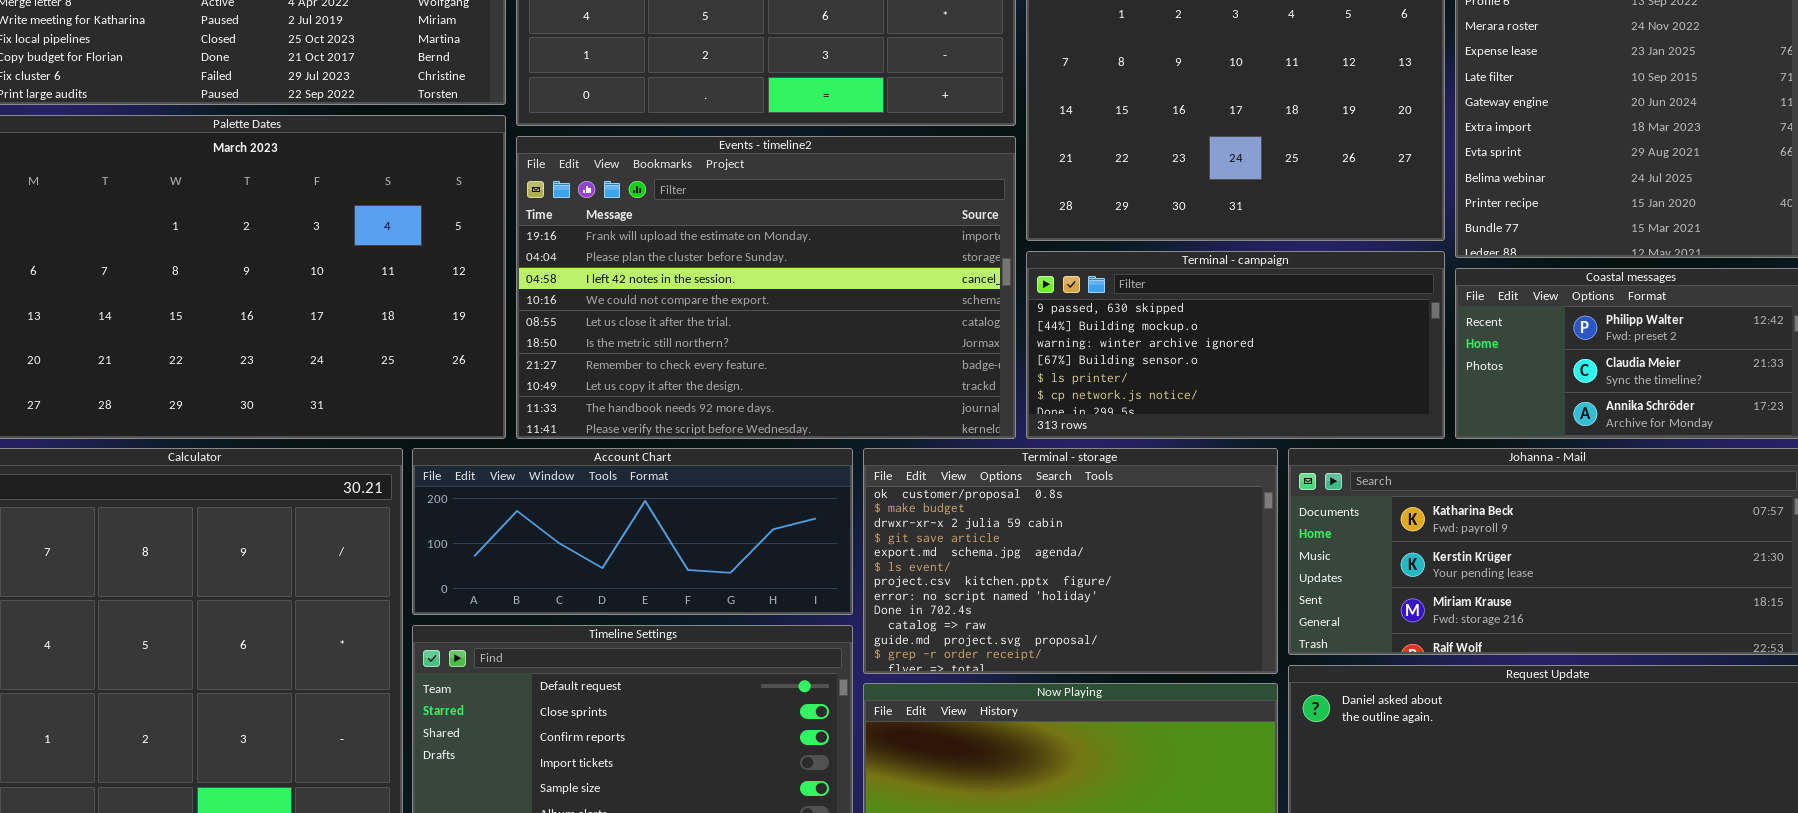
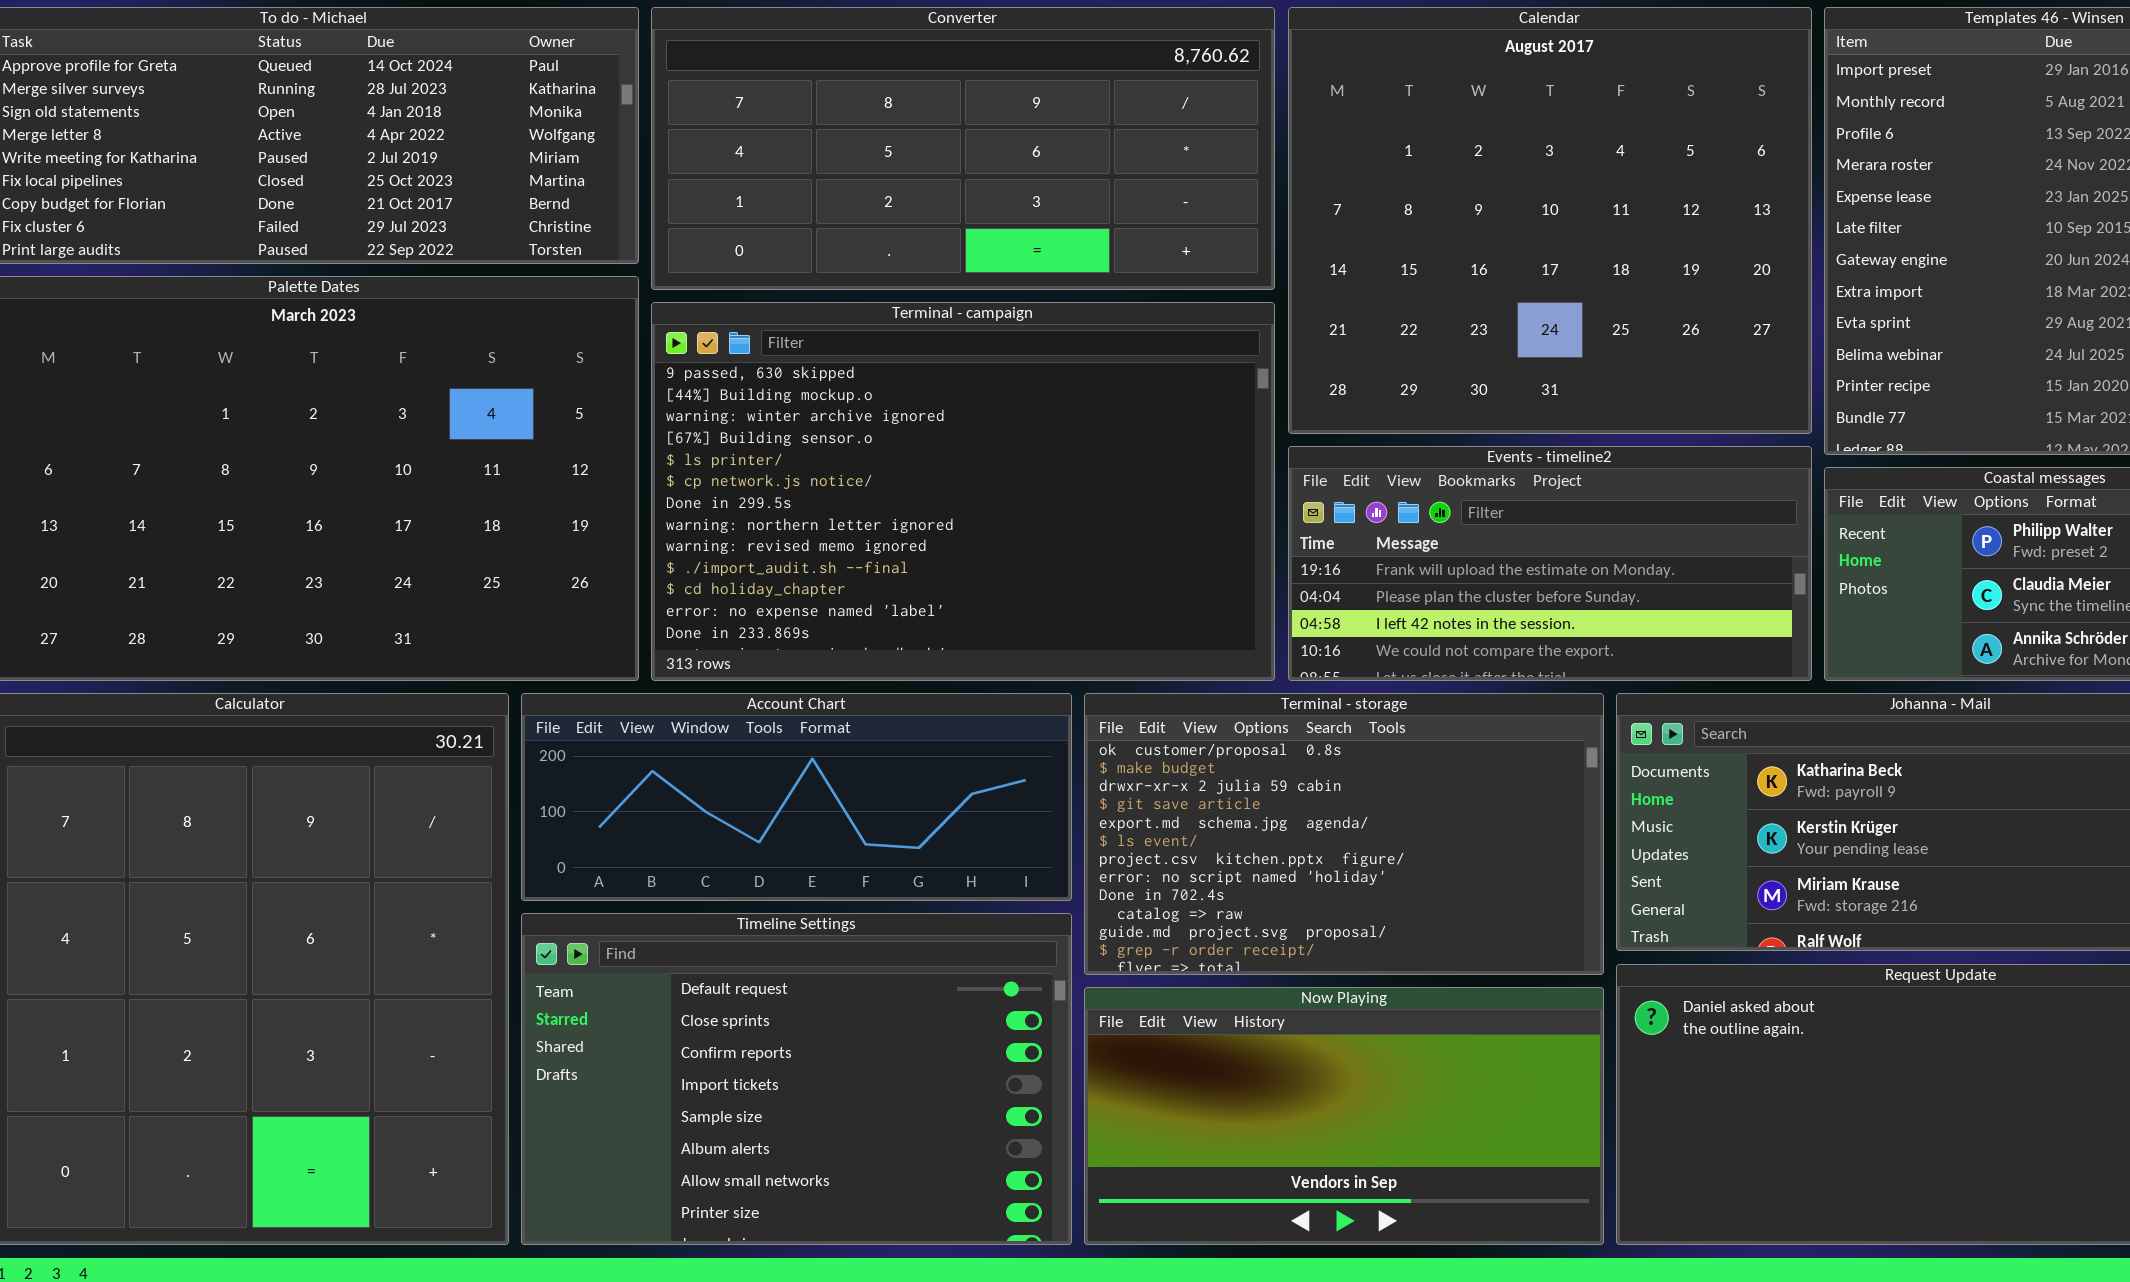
Events - timeline2: [516,136,1016,439] -> [1288,446,1812,681], moved, resized
Terminal - campaign: [1026,251,1445,439] -> [651,302,1275,681], moved, resized

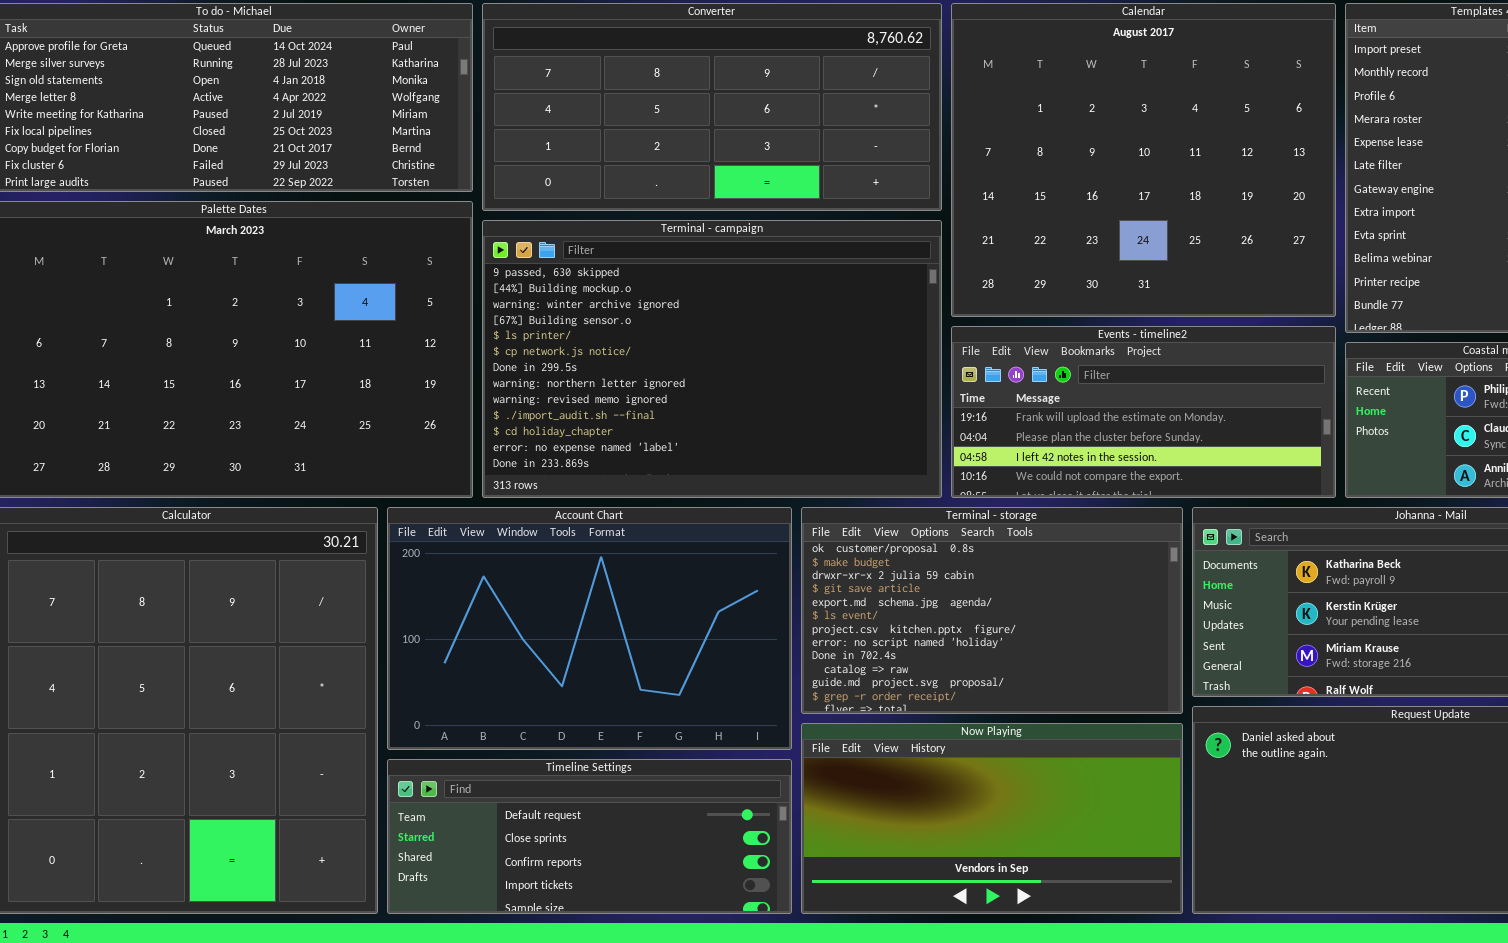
Account Chart: [521,693,1072,901] -> [387,507,792,750], resized
Timeline Settings: [521,913,1072,1245] -> [387,759,792,914], resized

